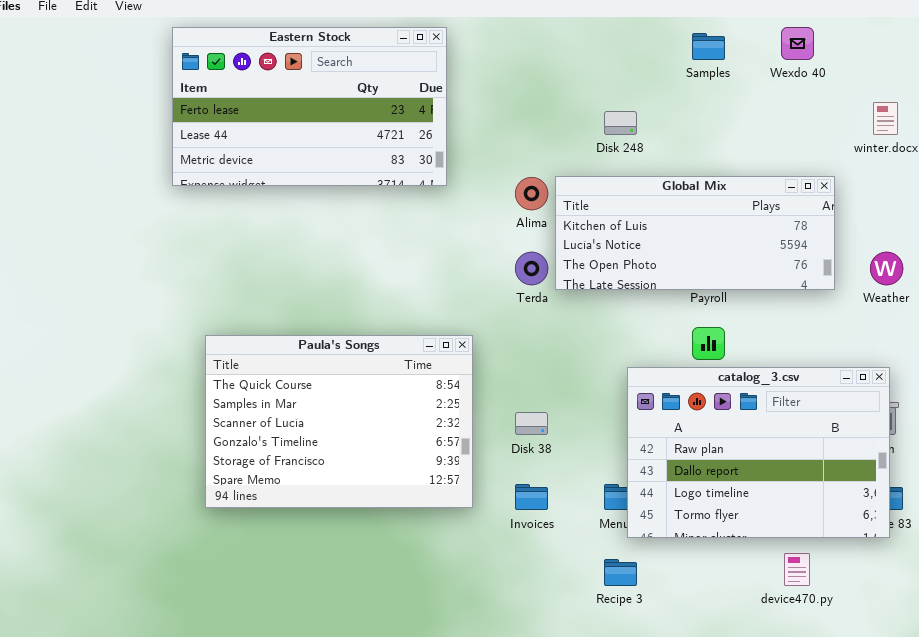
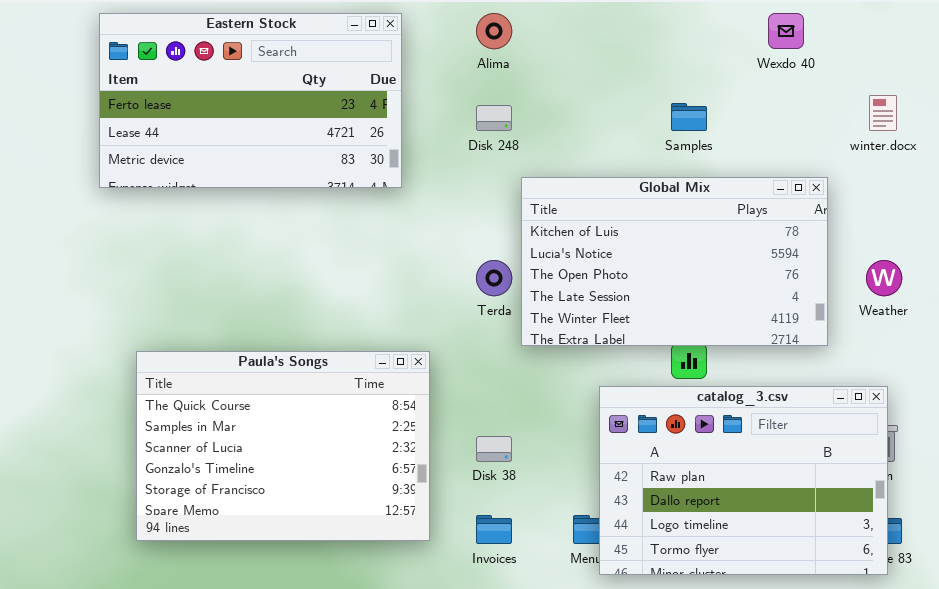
Samples: [692,33,725,60] -> [671,103,707,131], moved
Disk 248: [604,111,637,135] -> [476,105,512,131], moved
Global Mix: [555,176,835,290] -> [521,177,828,346], resized
Alima: [515,177,548,210] -> [476,13,512,49], moved

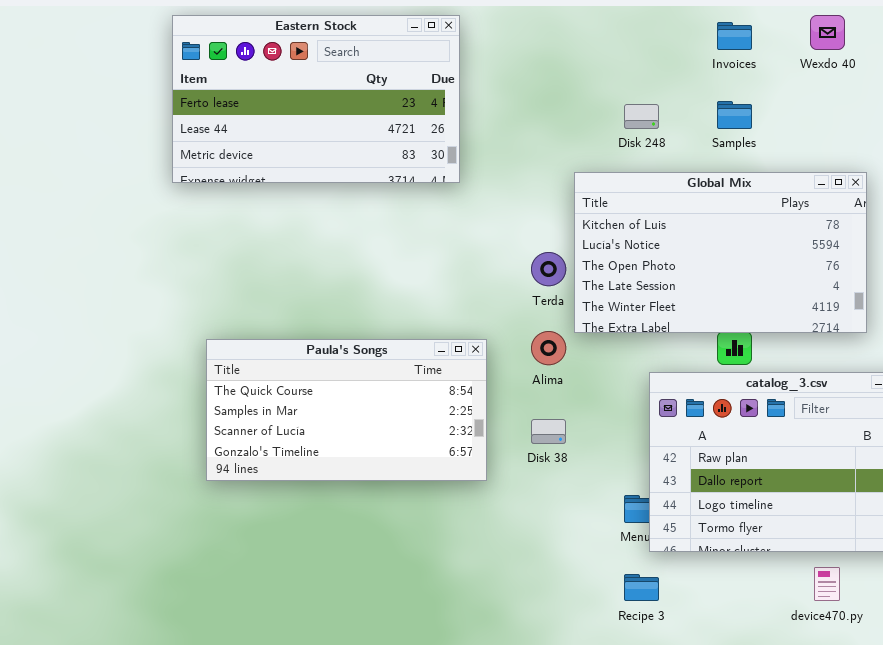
Alima: [476,13,512,49] -> [531,331,566,365], moved
Disk 248: [476,105,512,131] -> [624,104,659,129], moved
Paula's Songs: [136,351,430,541] -> [206,339,487,481], resized
Invoices: [476,515,512,544] -> [717,22,752,50], moved

